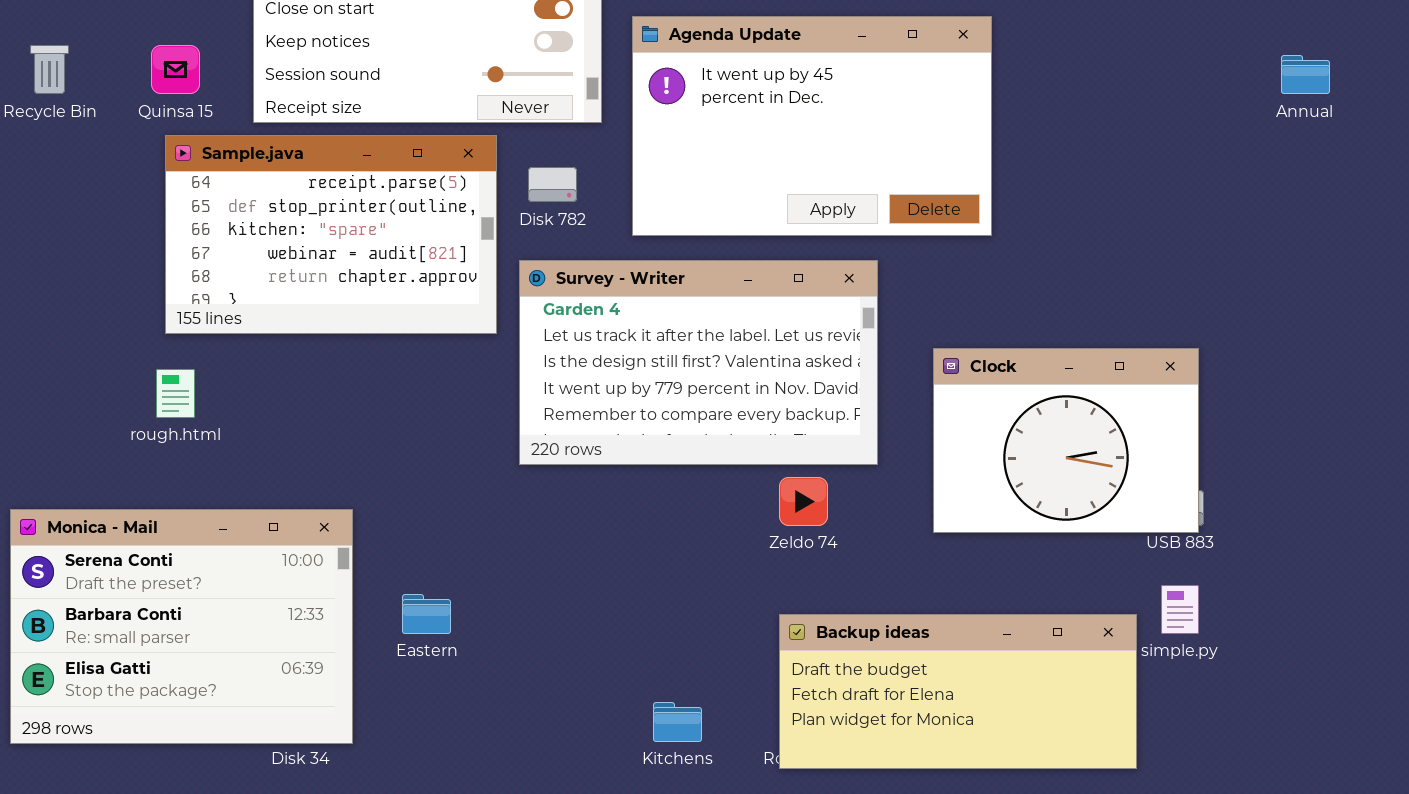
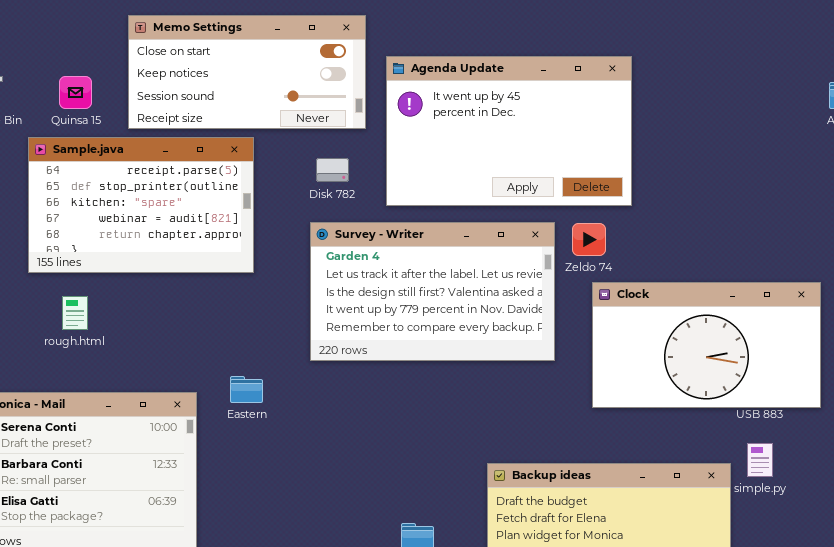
Sample.java: [165,135,497,334] -> [28,137,254,273], moved
Clock: [933,348,1199,533] -> [592,282,821,408], resized
Zeldo 74: [779,477,828,526] -> [572,223,606,256], moved
Eastern: [402,594,451,634] -> [230,376,263,403], moved

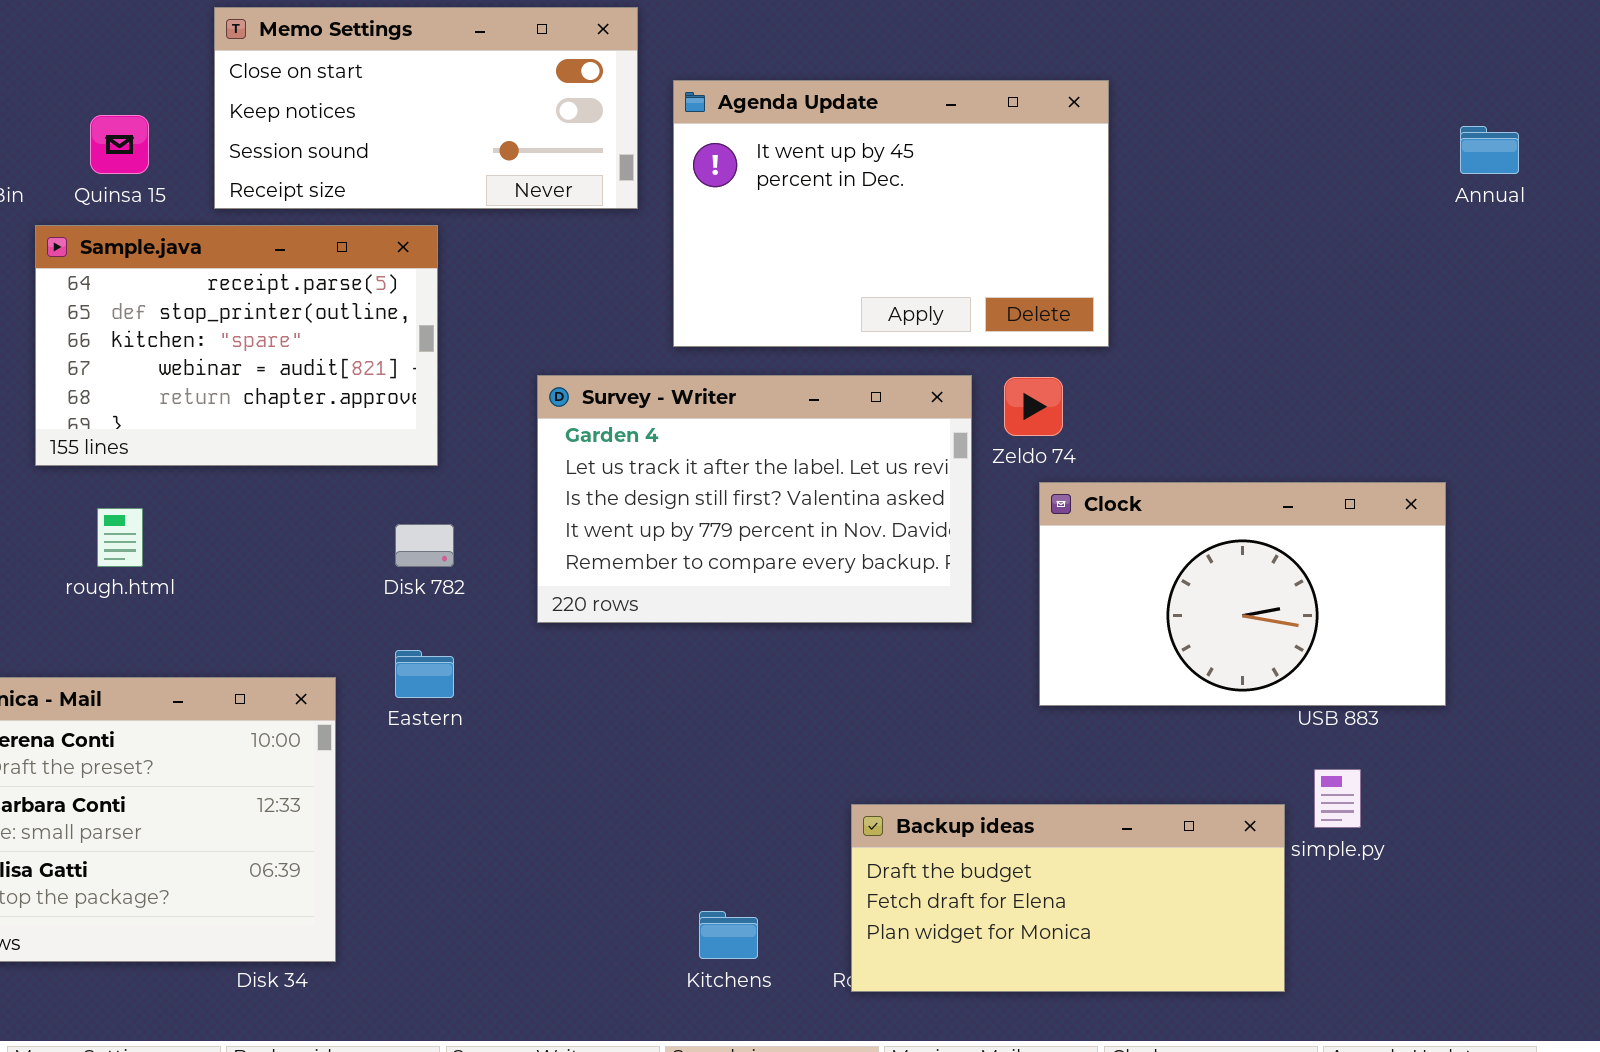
Disk 782: [316,158,349,182] -> [395,524,454,567], moved

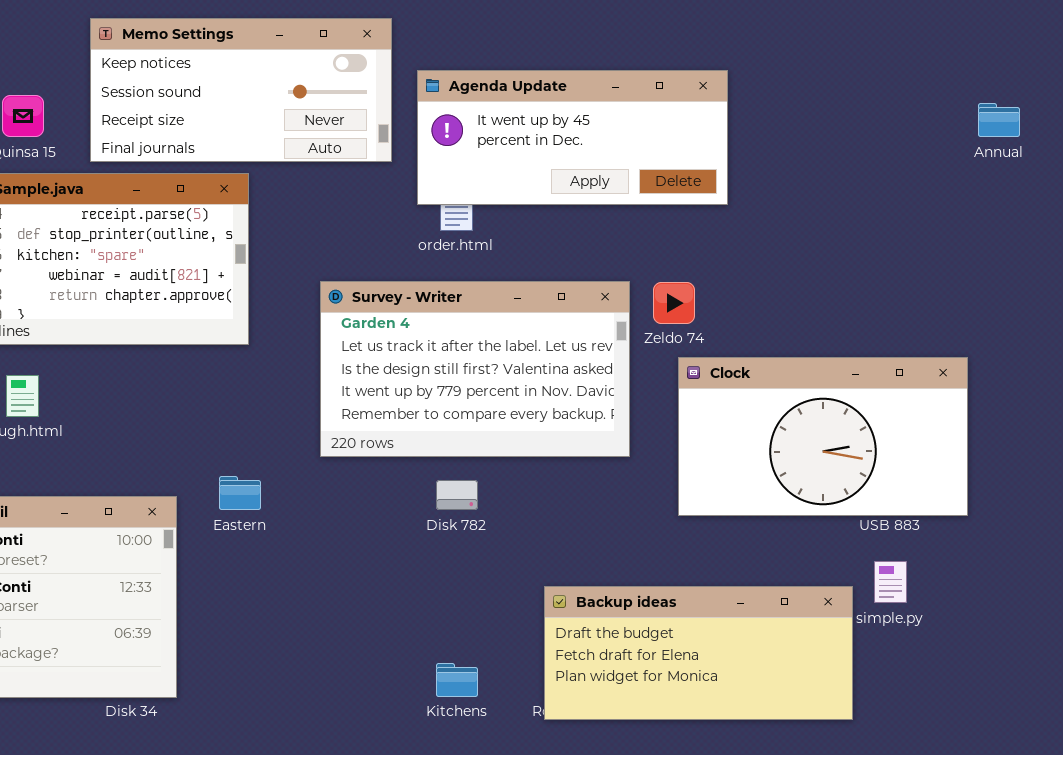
Memo Settings: [214,7,638,209] -> [90,18,392,162], scrolled down 1 row
Agenda Update: [673,80,1109,347] -> [417,70,728,205], resized
Disk 782: [395,524,454,567] -> [436,480,478,510], moved

